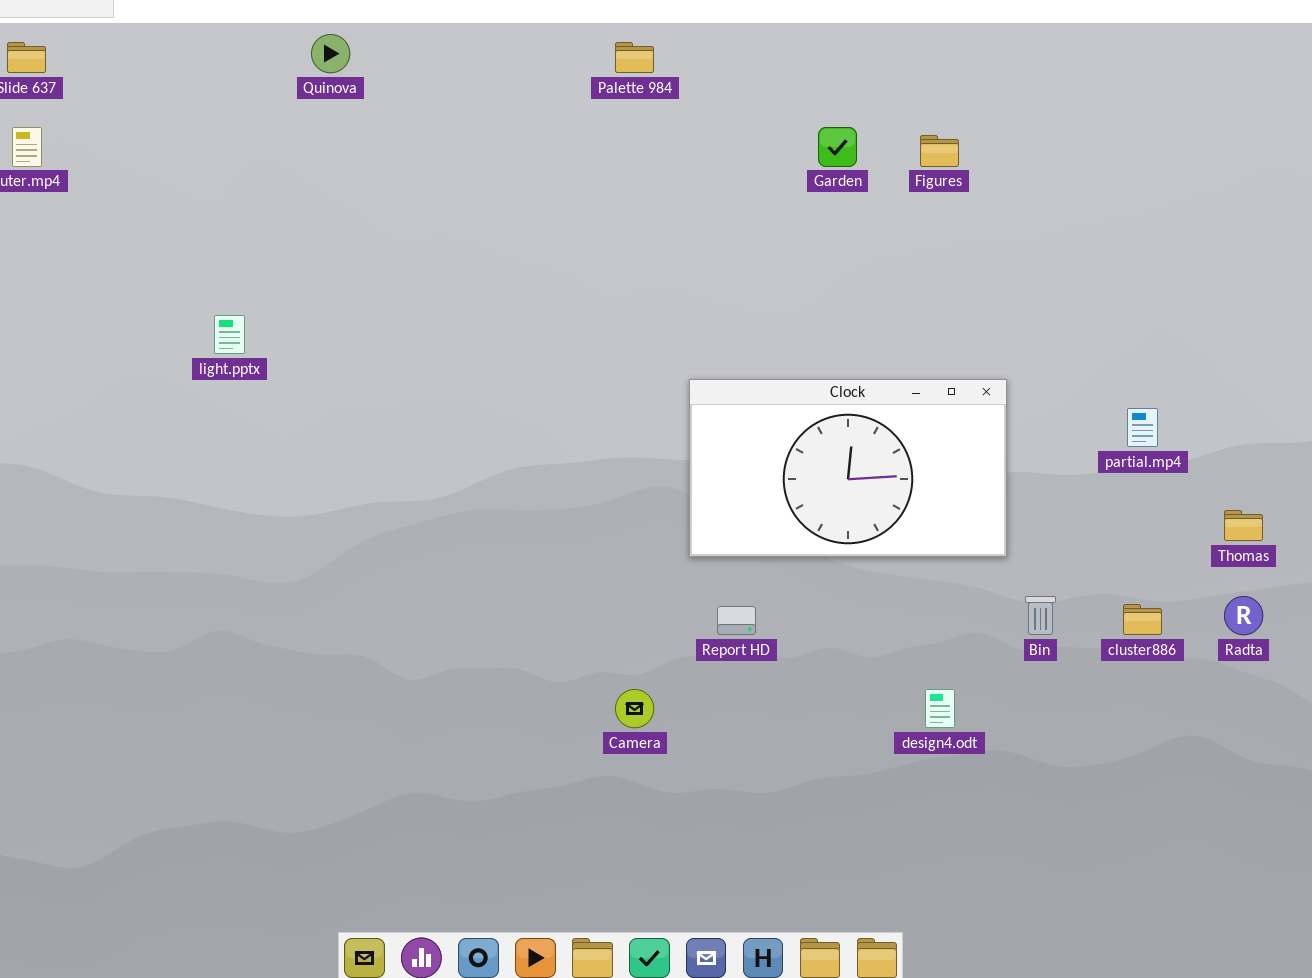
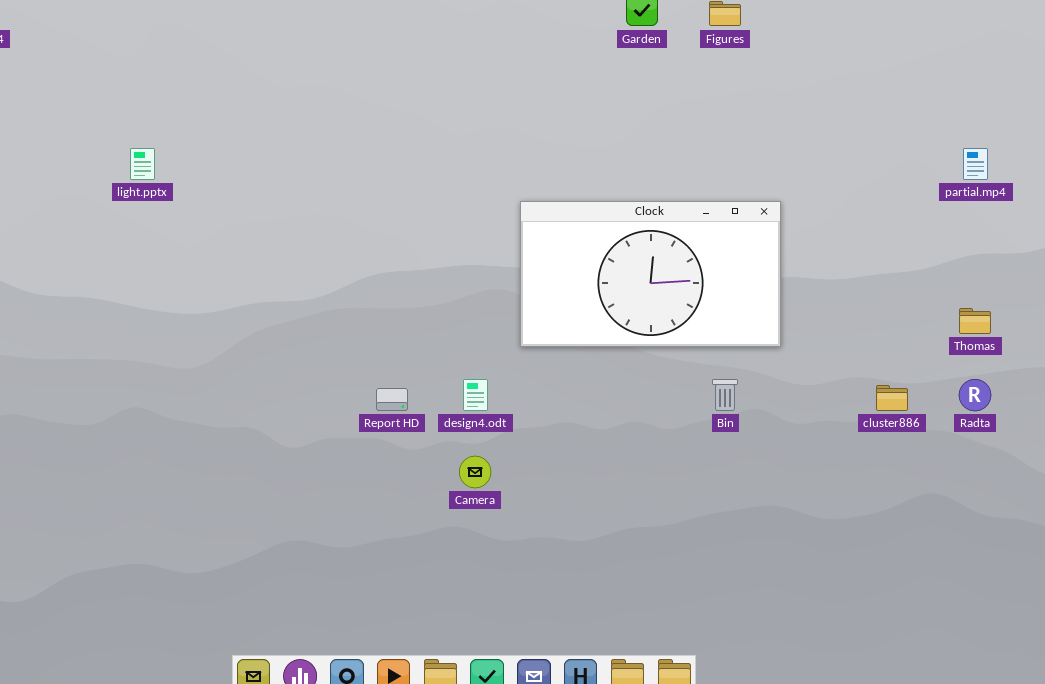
partial.mp4: [1127,408,1158,447] -> [963,148,988,180], moved
Bin: [1025,596,1056,635] -> [712,379,738,411], moved
Report HD: [717,606,756,635] -> [376,388,408,411], moved
design4.odt: [925,689,955,728] -> [463,379,488,411], moved

